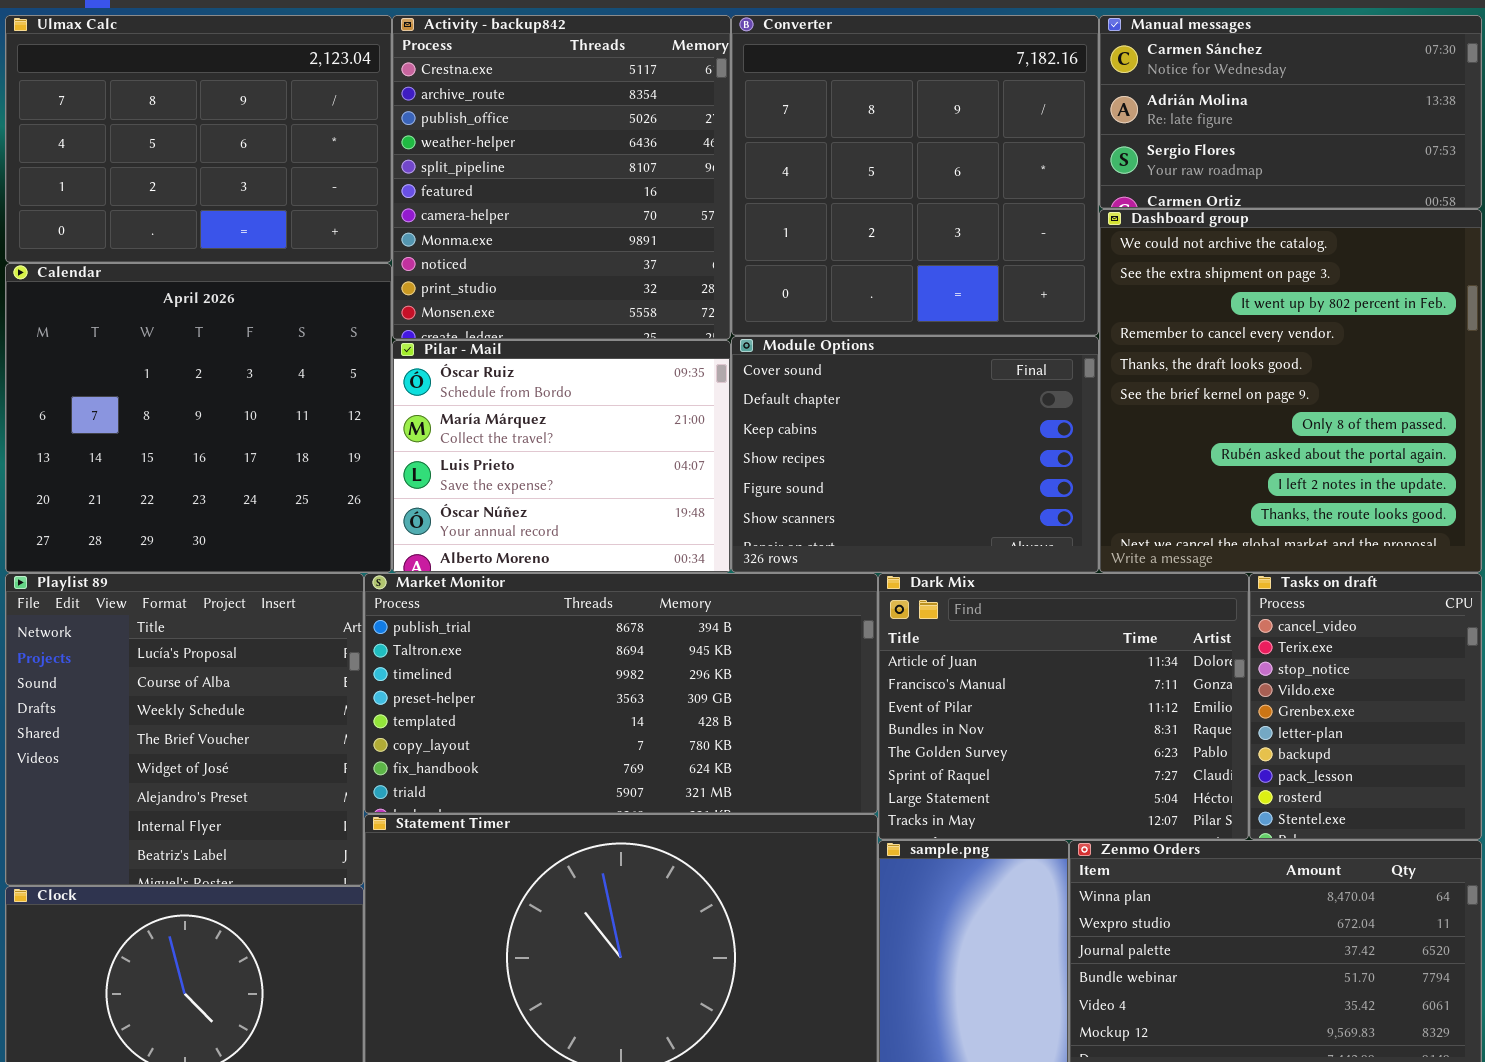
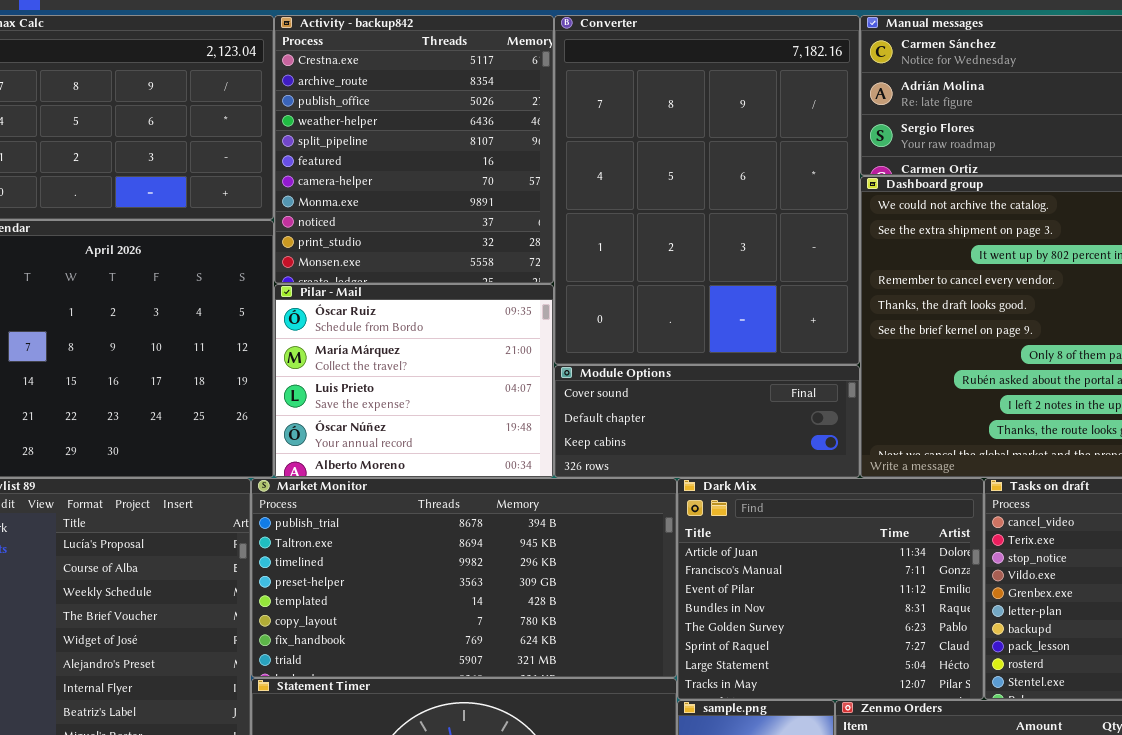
Converter: [731,15,1099,336] -> [554,15,860,365], resized
Module Options: [731,336,1099,573] -> [554,365,860,478], resized

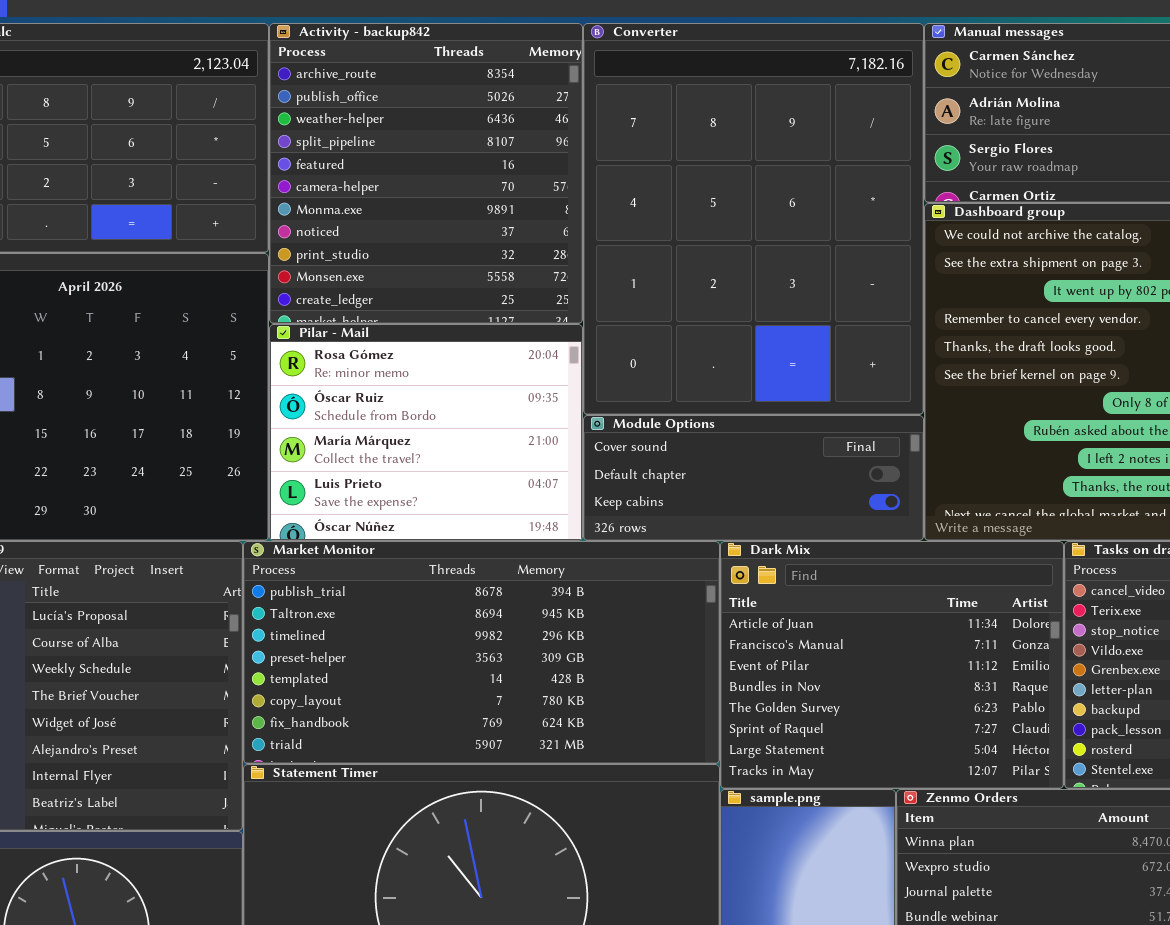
Activity - backup842: [274,15,554,284] -> [269,23,583,324], scrolled down 1 row
Pilar - Mail: [274,284,554,478] -> [269,324,583,541], scrolled up 1 row

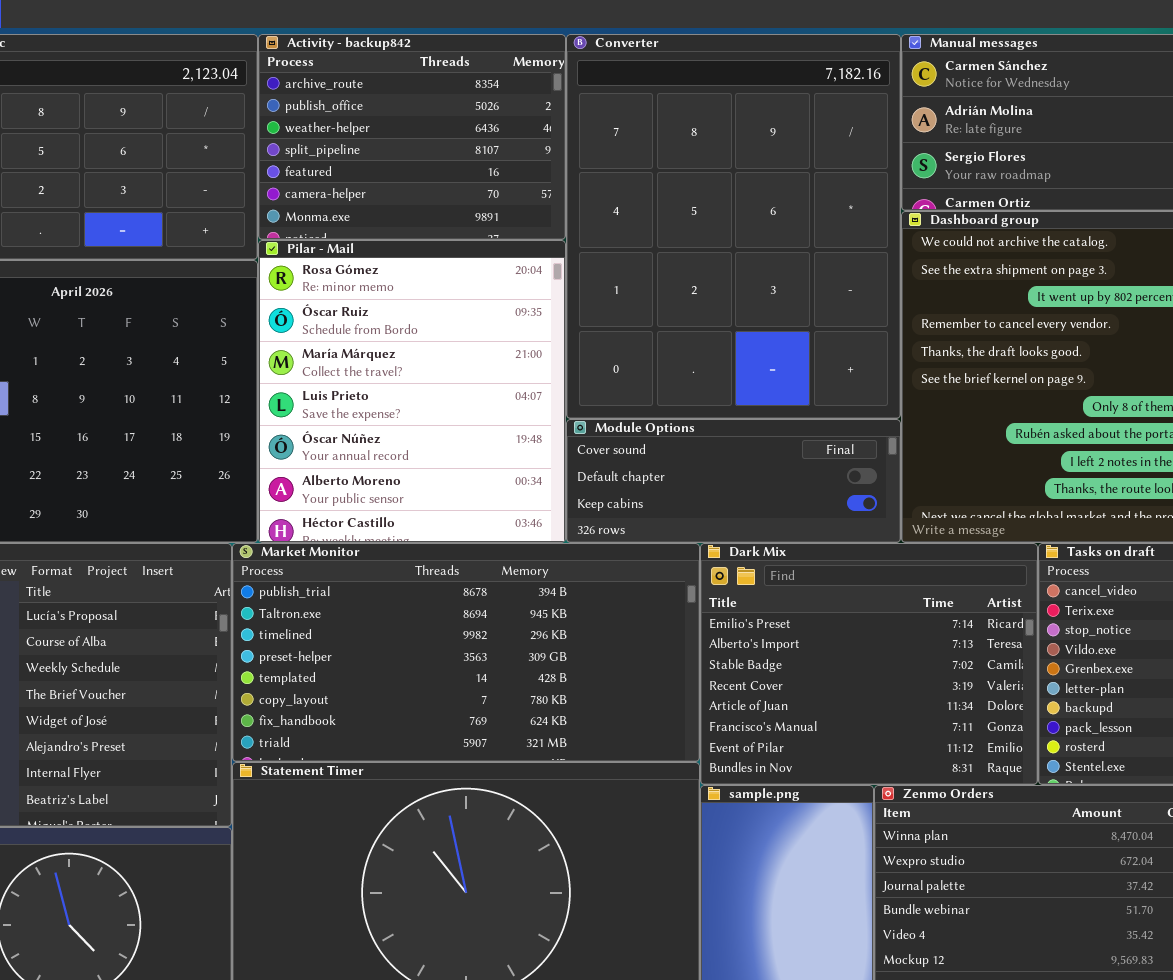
Activity - backup842: [269,23,583,324] -> [258,34,566,240], resized
Pilar - Mail: [269,324,583,541] -> [258,240,566,543], resized
Dark Mix: [720,541,1064,789] -> [700,543,1038,785], scrolled up 4 rows

